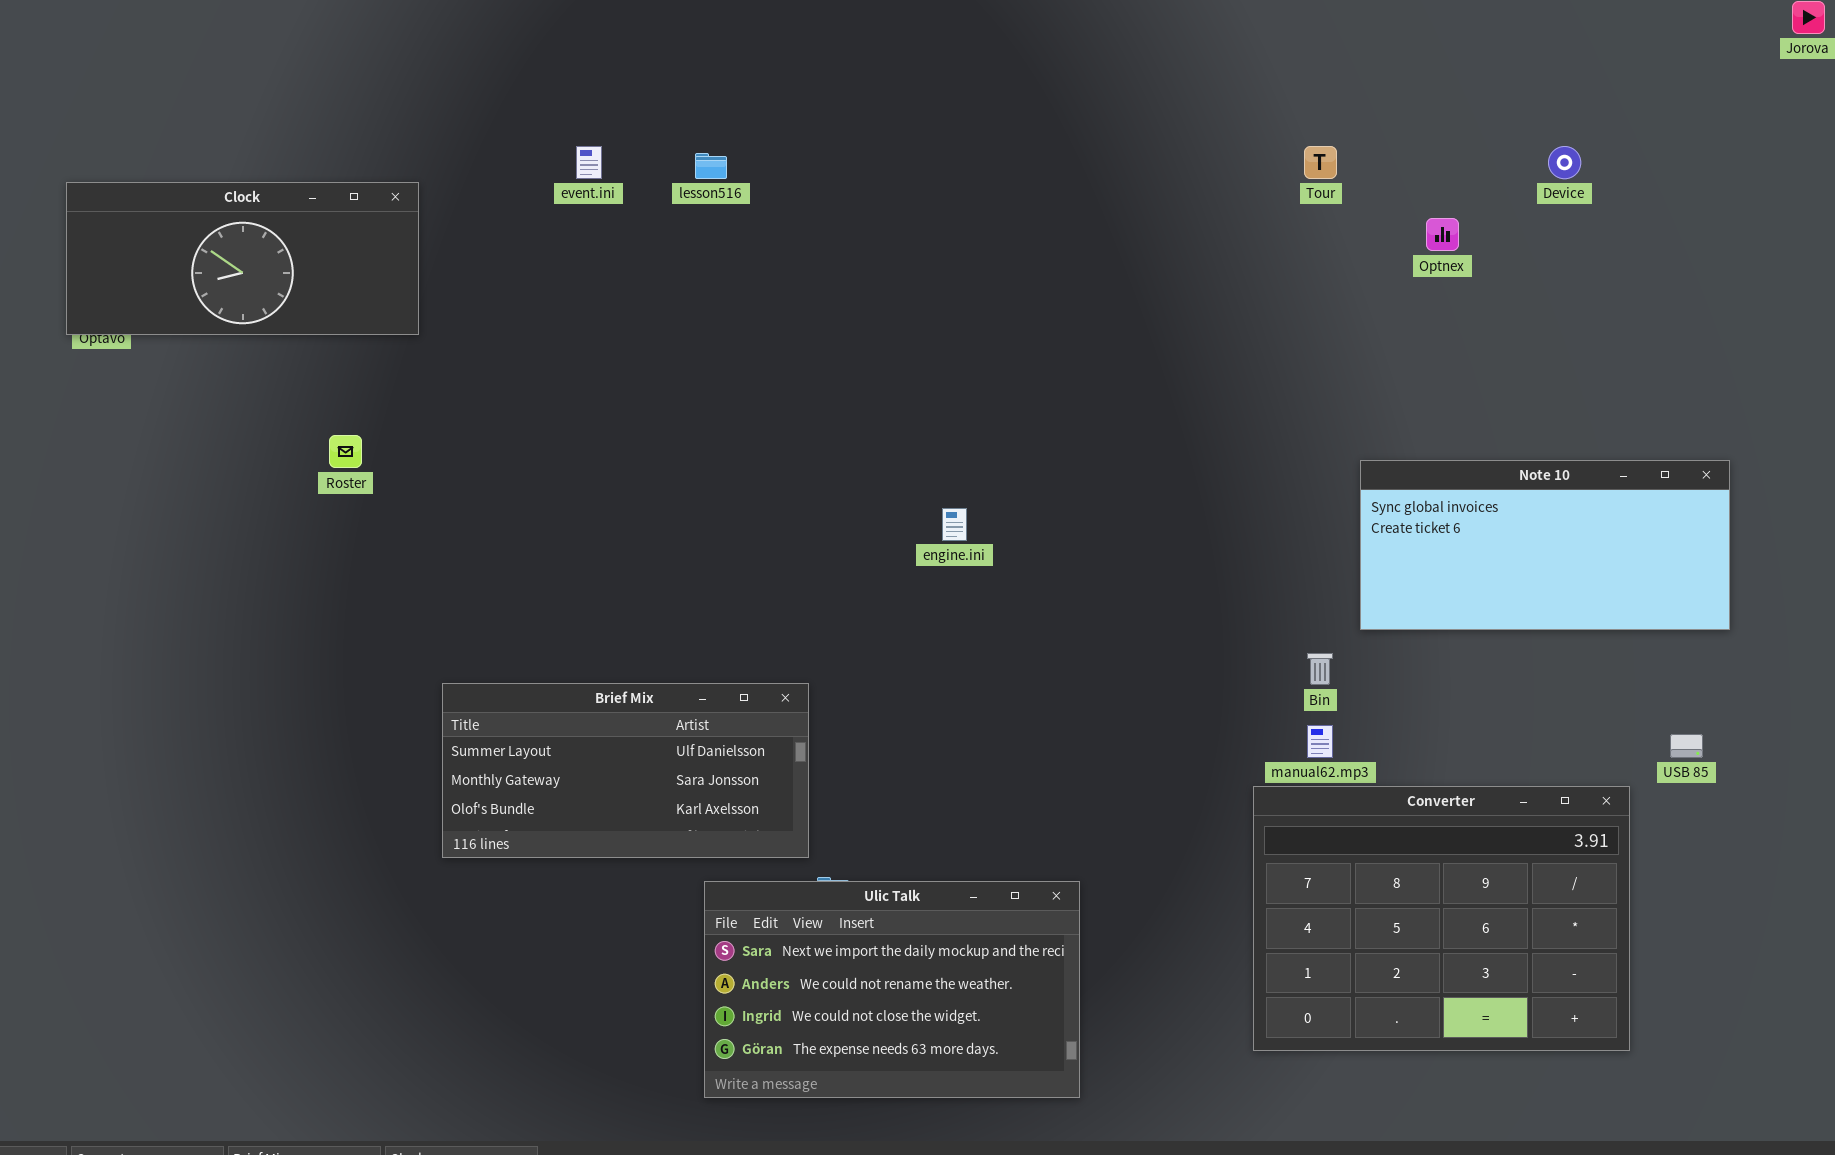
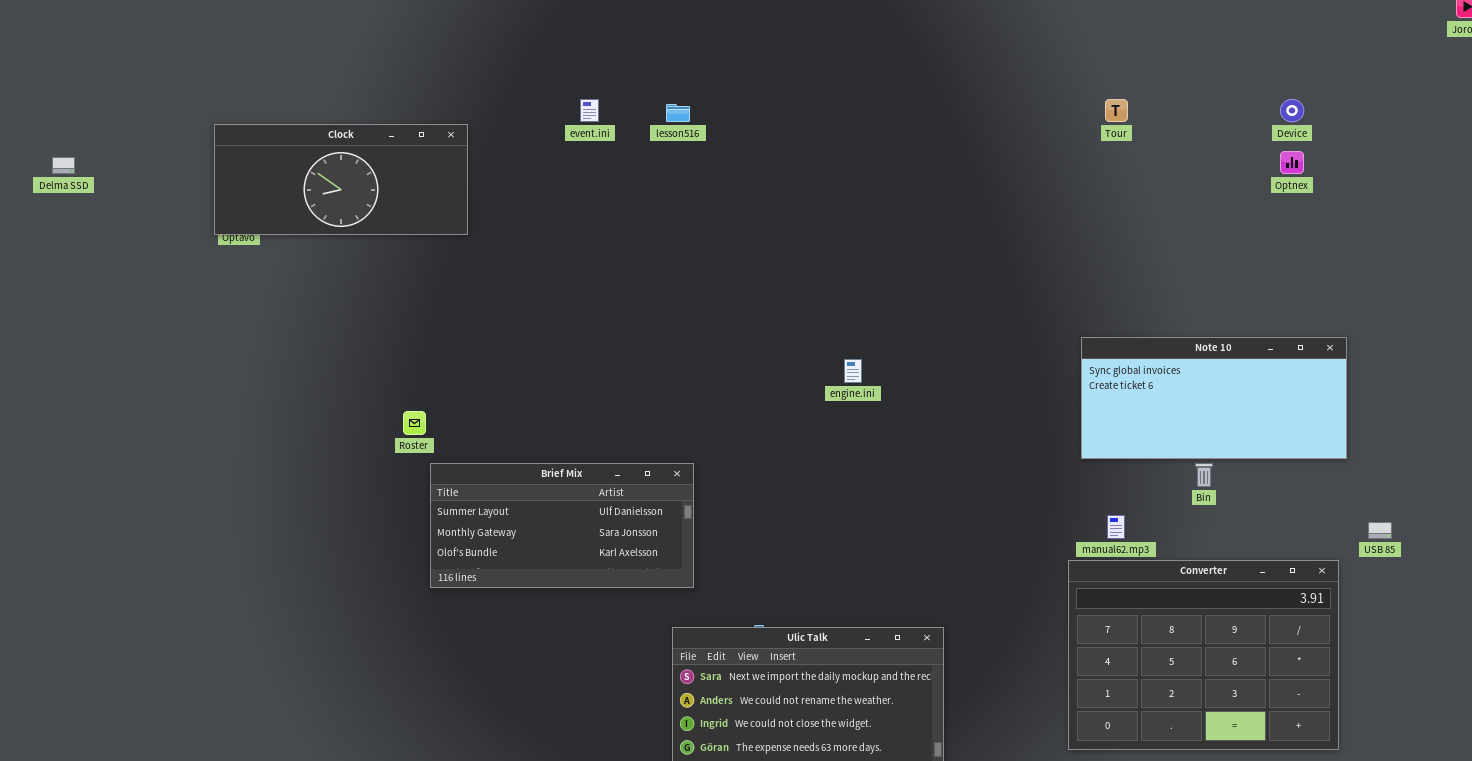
Optnex: [1426,218,1459,251] -> [1280,151,1304,174], moved
Roster: [329,435,362,468] -> [403,411,426,435], moved
Note 10: [1360,460,1730,630] -> [1081,337,1347,459], moved
Bin: [1307,653,1333,685] -> [1195,463,1213,487], moved
Brief Mix: [442,683,809,858] -> [430,463,694,588], moved

